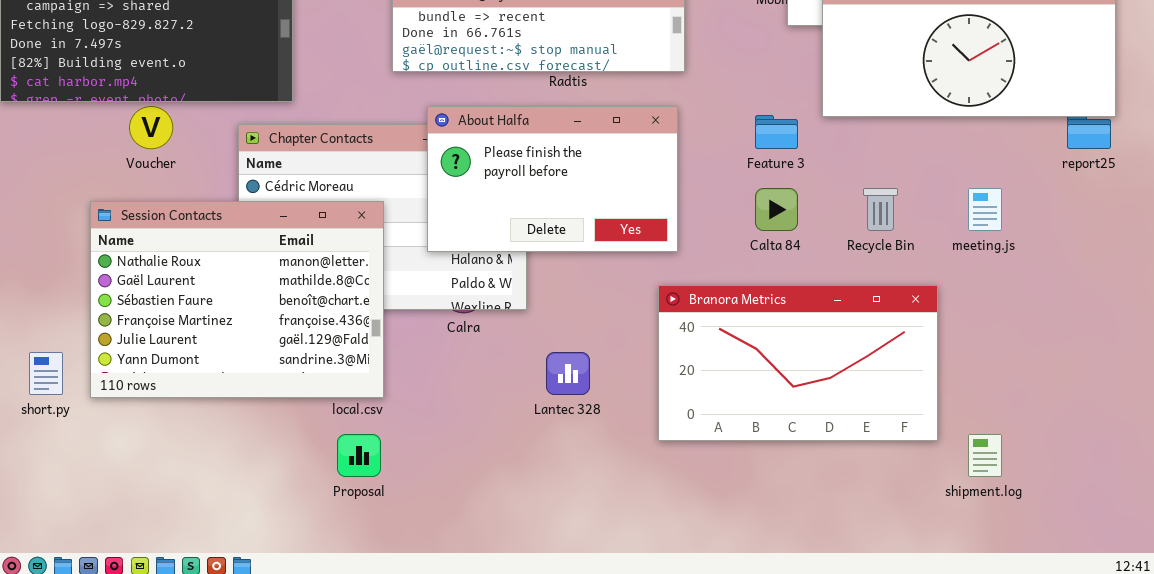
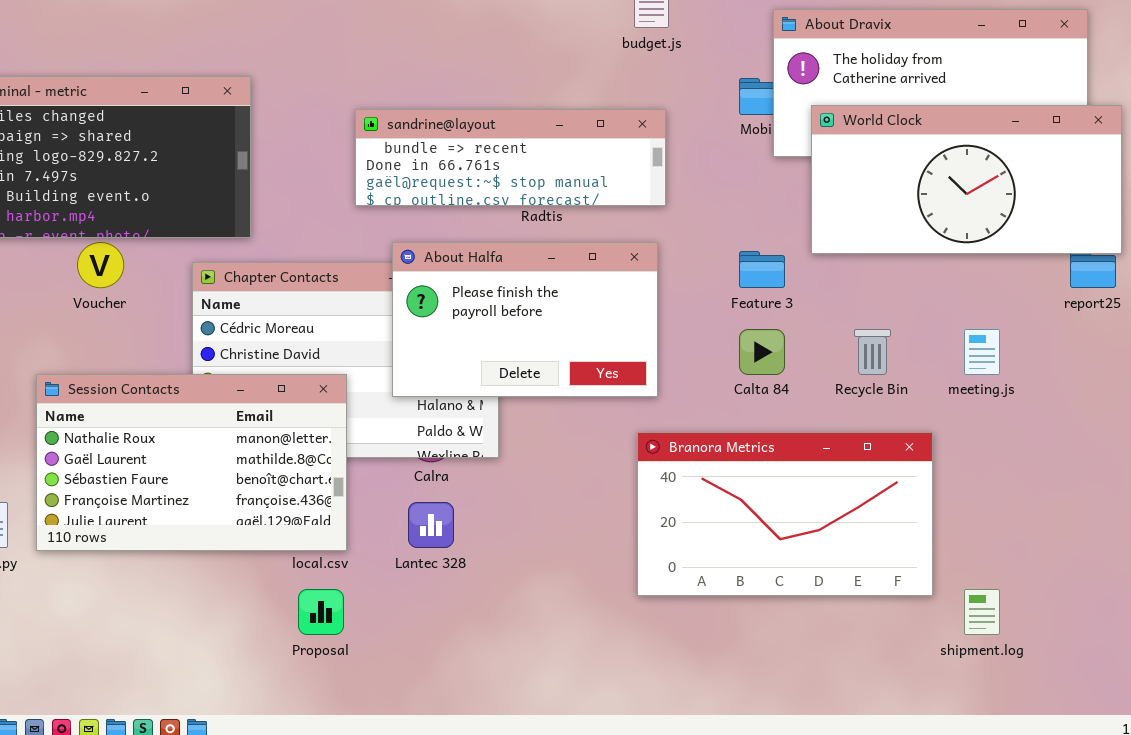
Session Contacts: [90,201,384,398] -> [36,374,347,551], resized
Lantec 328: [546,352,590,395] -> [408,502,454,548], moved

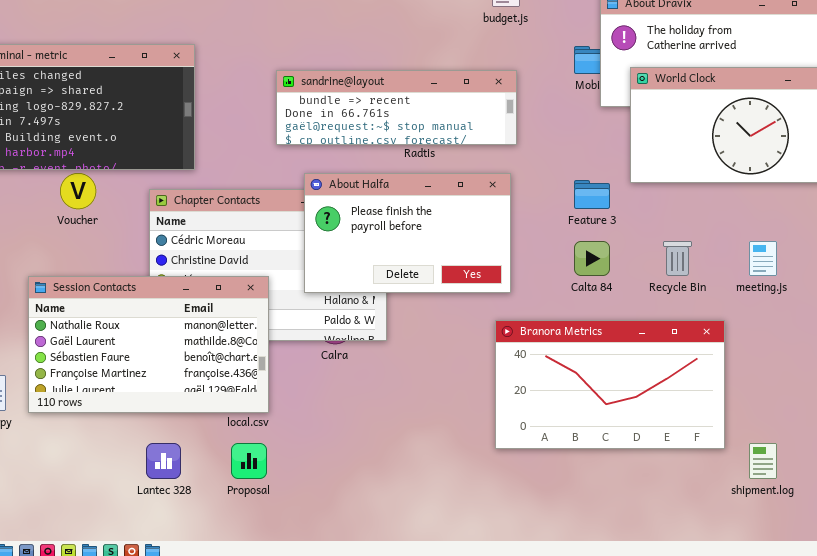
Lantec 328: [408,502,454,548] -> [146,443,181,479], moved

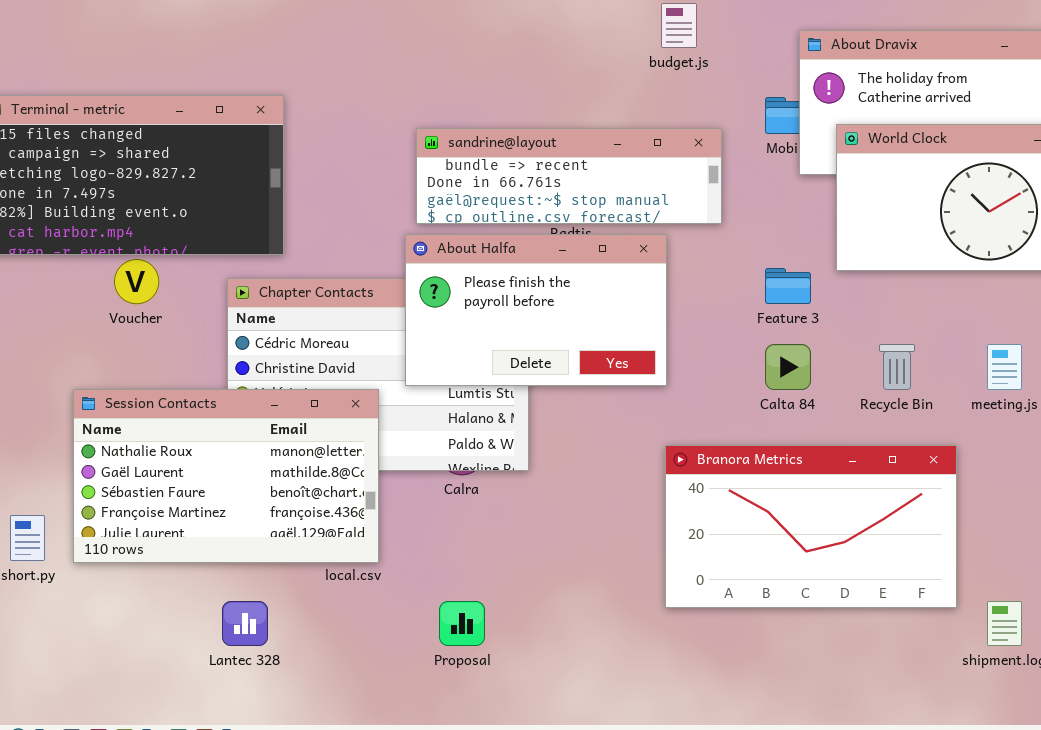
sandrine@layout: [276,70,517,145] -> [416,128,722,224], moved
About Halfa: [304,173,511,293] -> [405,234,667,386], moved
Proposal: [231,443,267,479] -> [439,601,485,646], moved

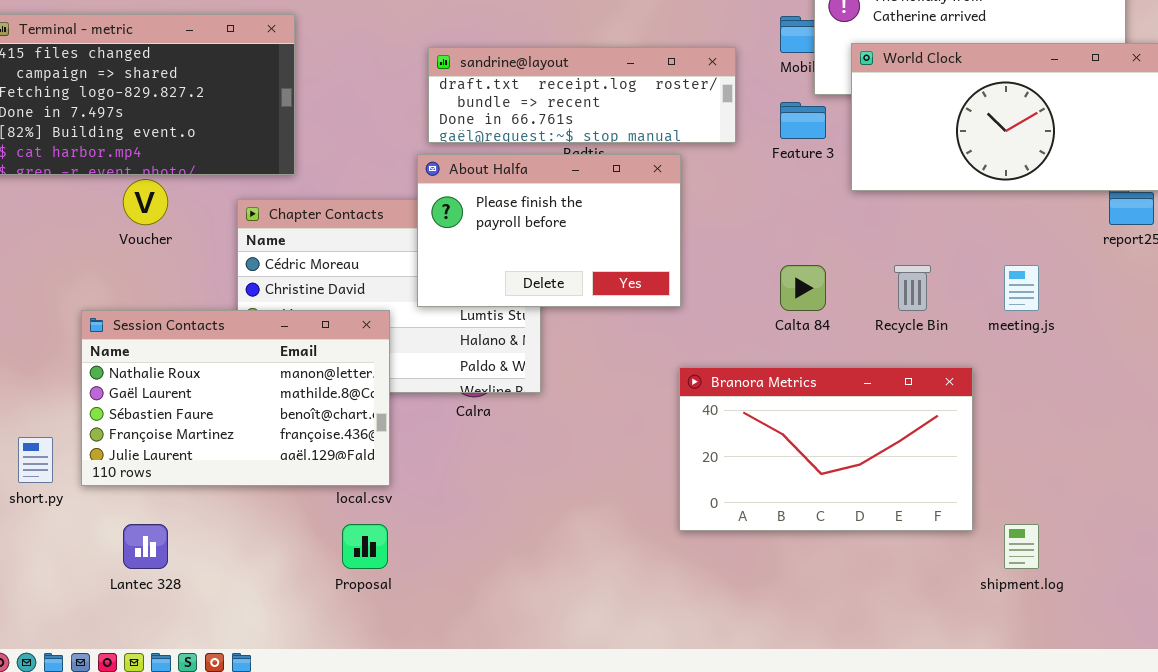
sandrine@layout: [416,128,722,224] -> [428,47,736,143], scrolled up 1 row
Feature 3: [765,268,811,304] -> [780,102,826,139], moved
Lantec 328: [222,601,268,646] -> [123,524,168,569], moved
Proposal: [439,601,485,646] -> [342,524,388,569], moved

